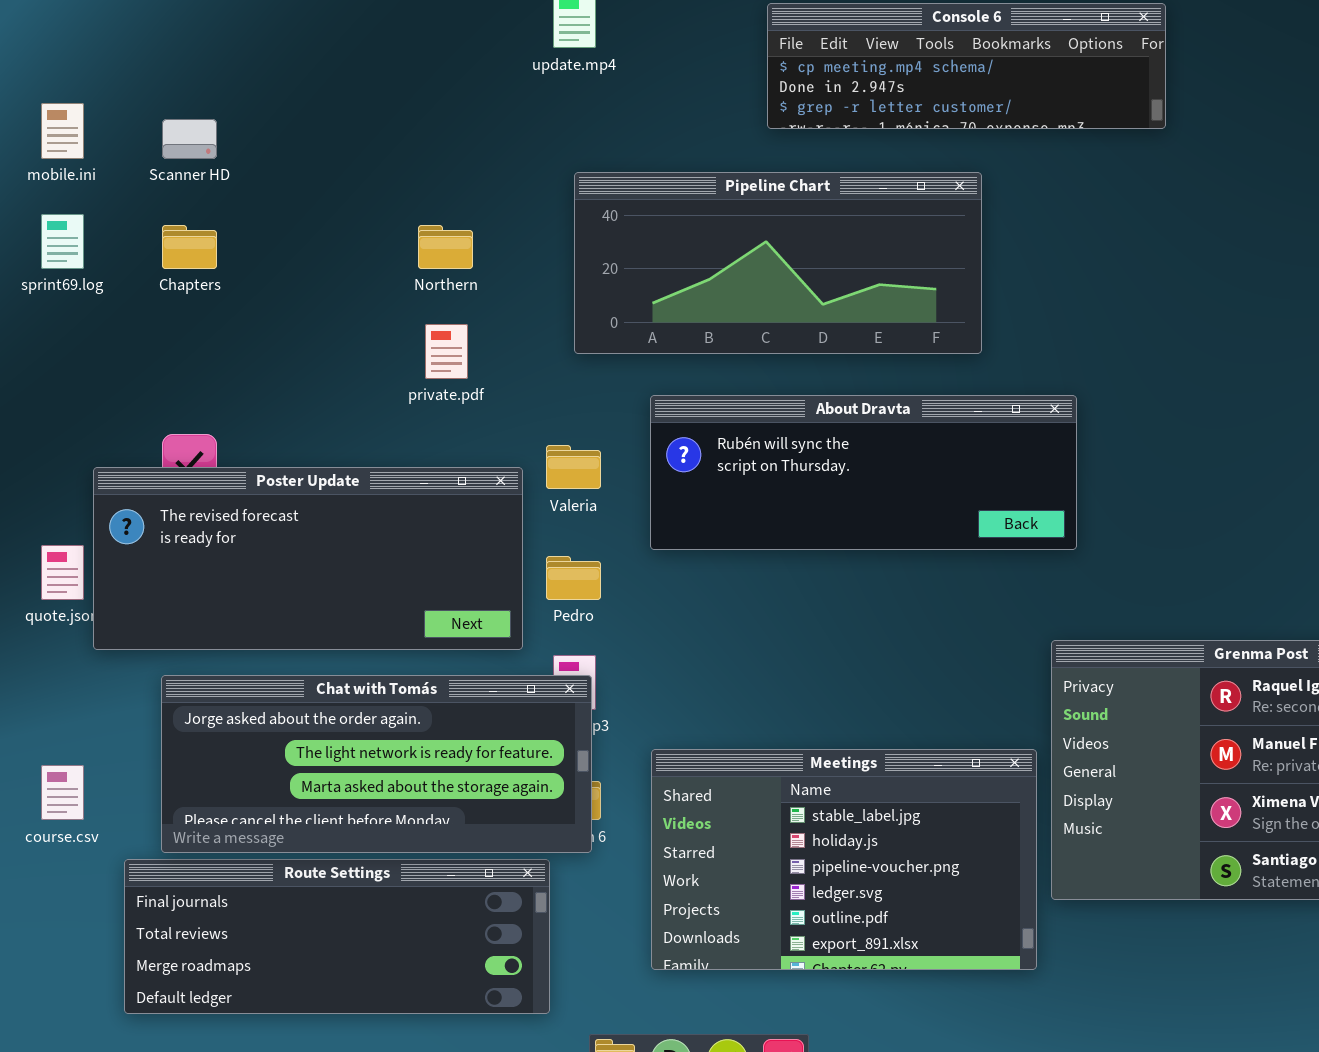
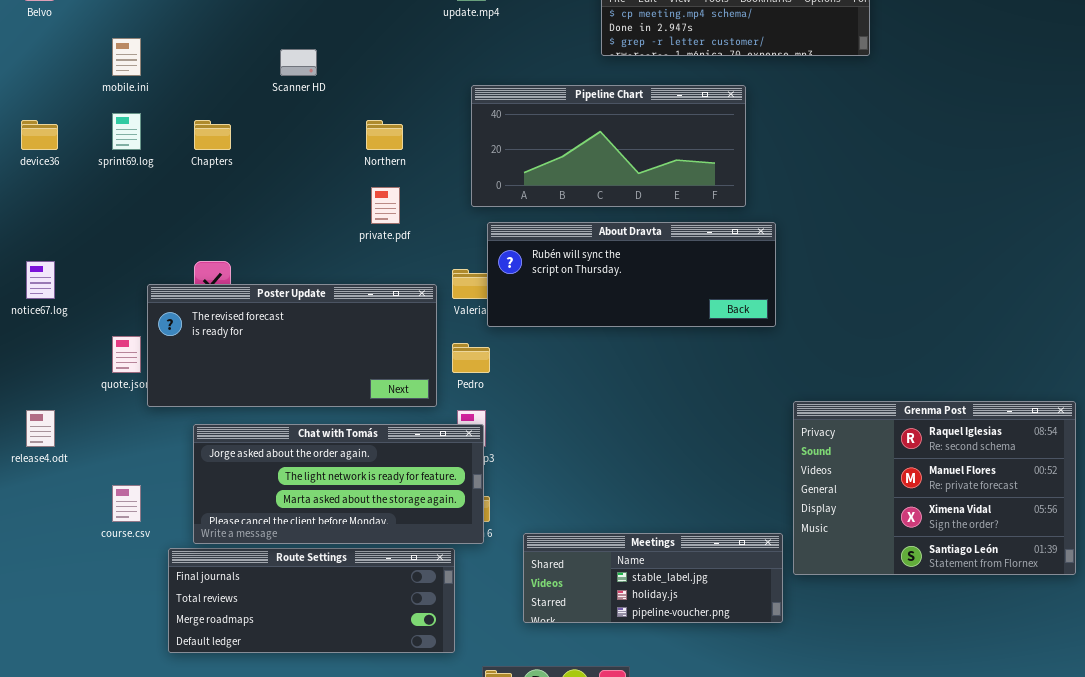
Scanner HD: [162,119,217,159] -> [280,49,317,76], moved
About Dravta: [650,395,1077,550] -> [487,222,776,327], moved
Meetings: [651,749,1037,970] -> [523,533,783,623], resized

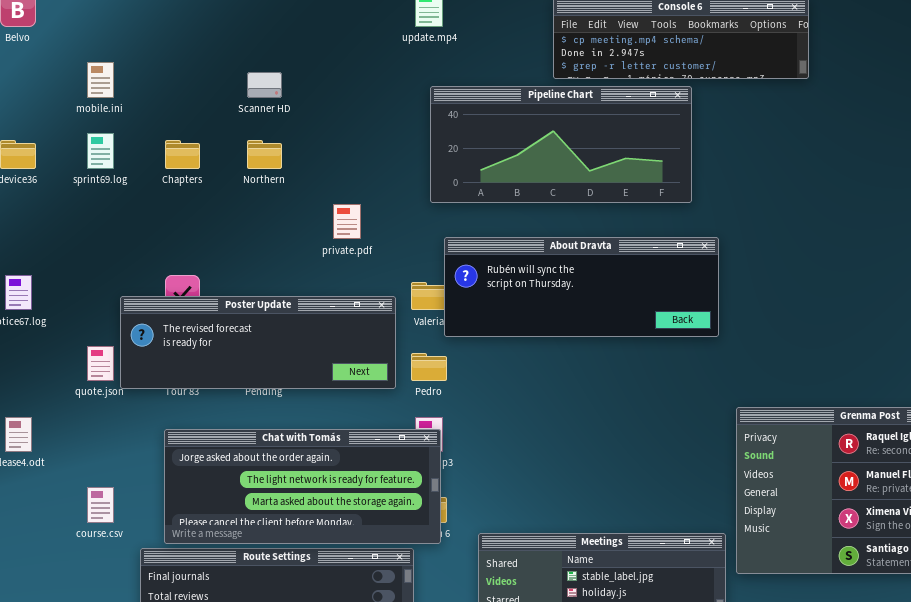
Pipeline Chart: [471,85,746,207] -> [430,86,692,203], moved
Northern: [366,120,403,150] -> [247,140,282,169], moved
Poster Update: [147,284,437,407] -> [120,296,396,389], resized

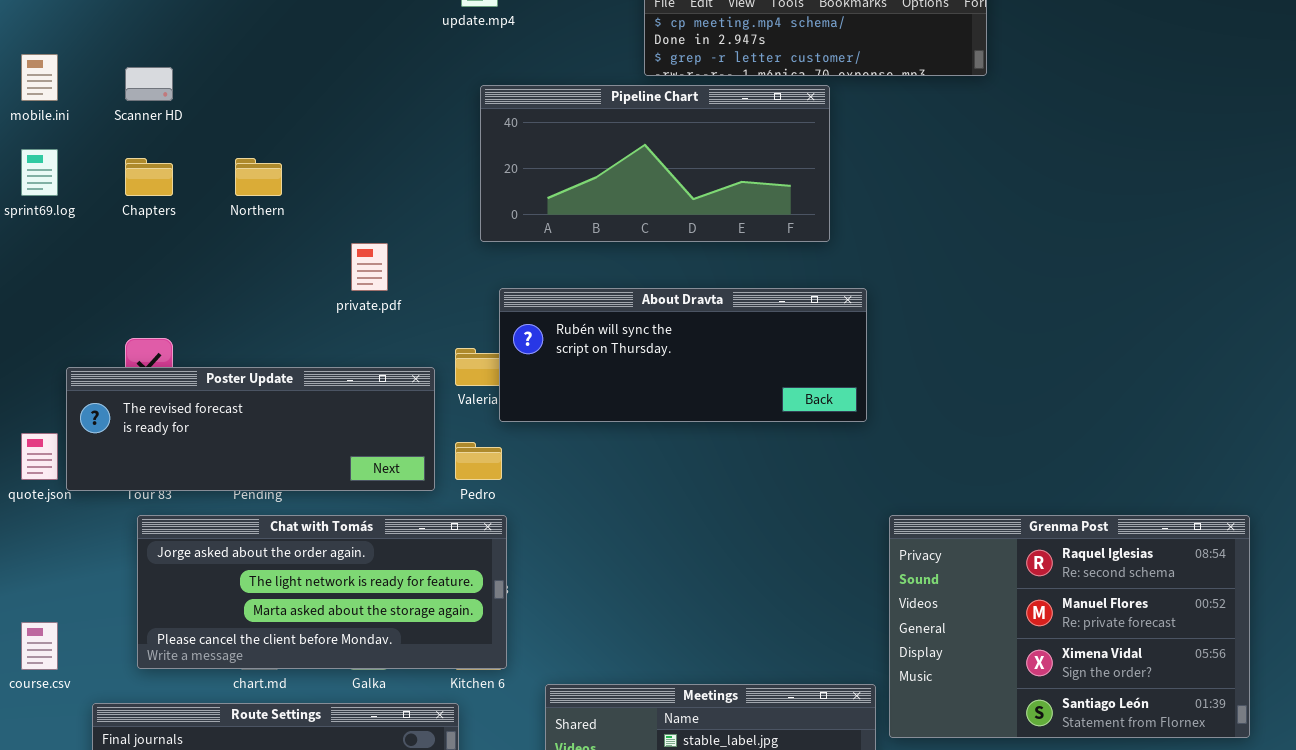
Scanner HD: [247,72,282,98] -> [125,67,173,101], moved
Chat with Tomás: [164,429,441,544] -> [137,515,507,669], moved

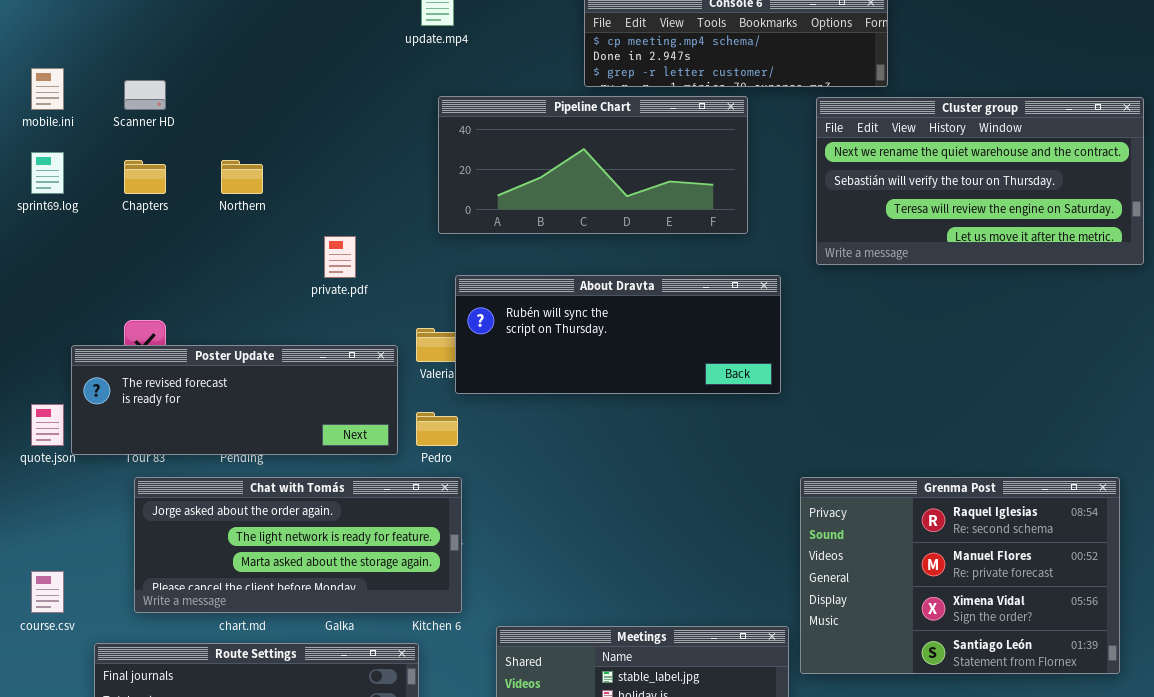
Cluster group: none -> [816,97,1144,265], opened

